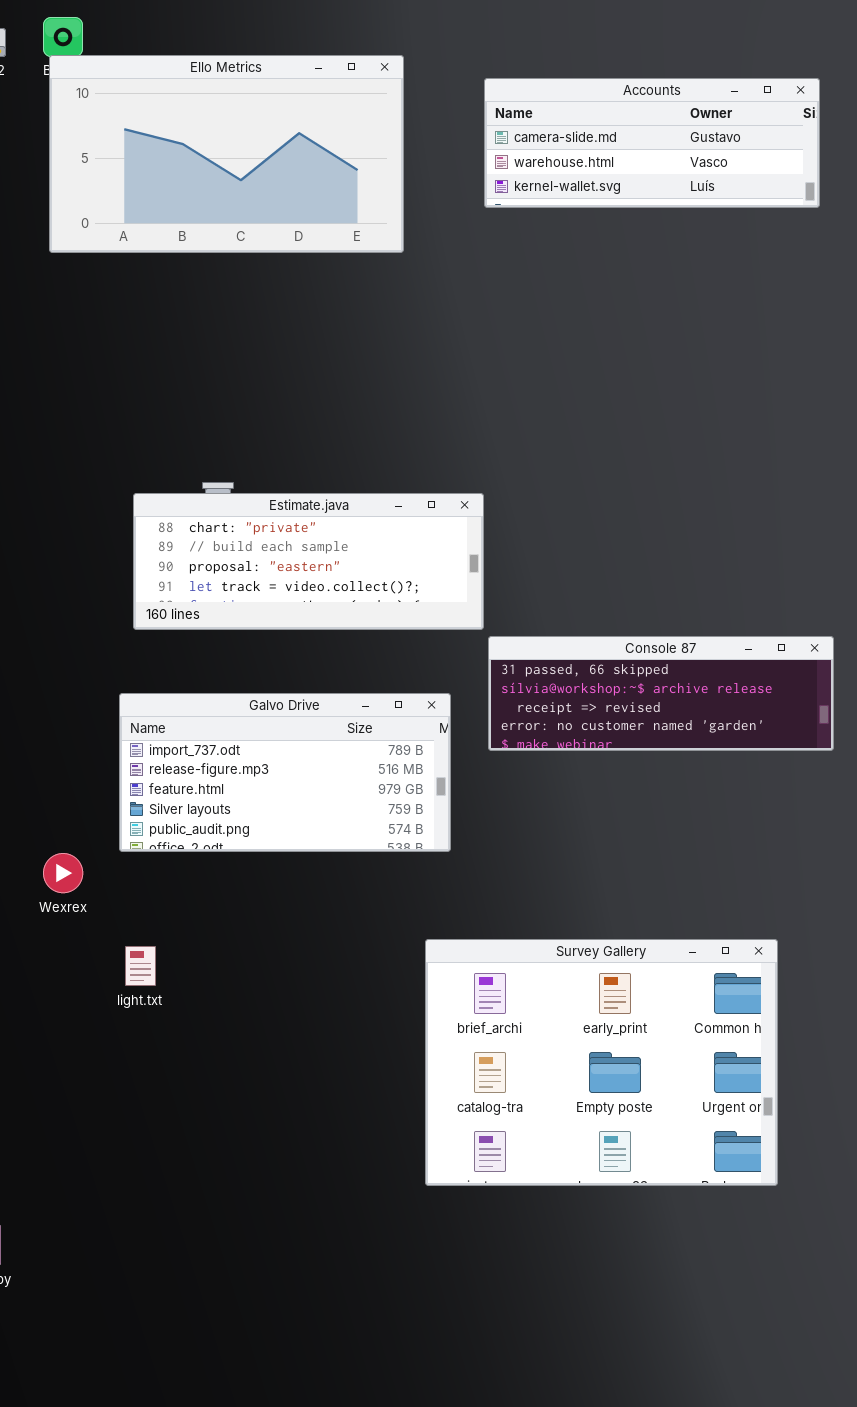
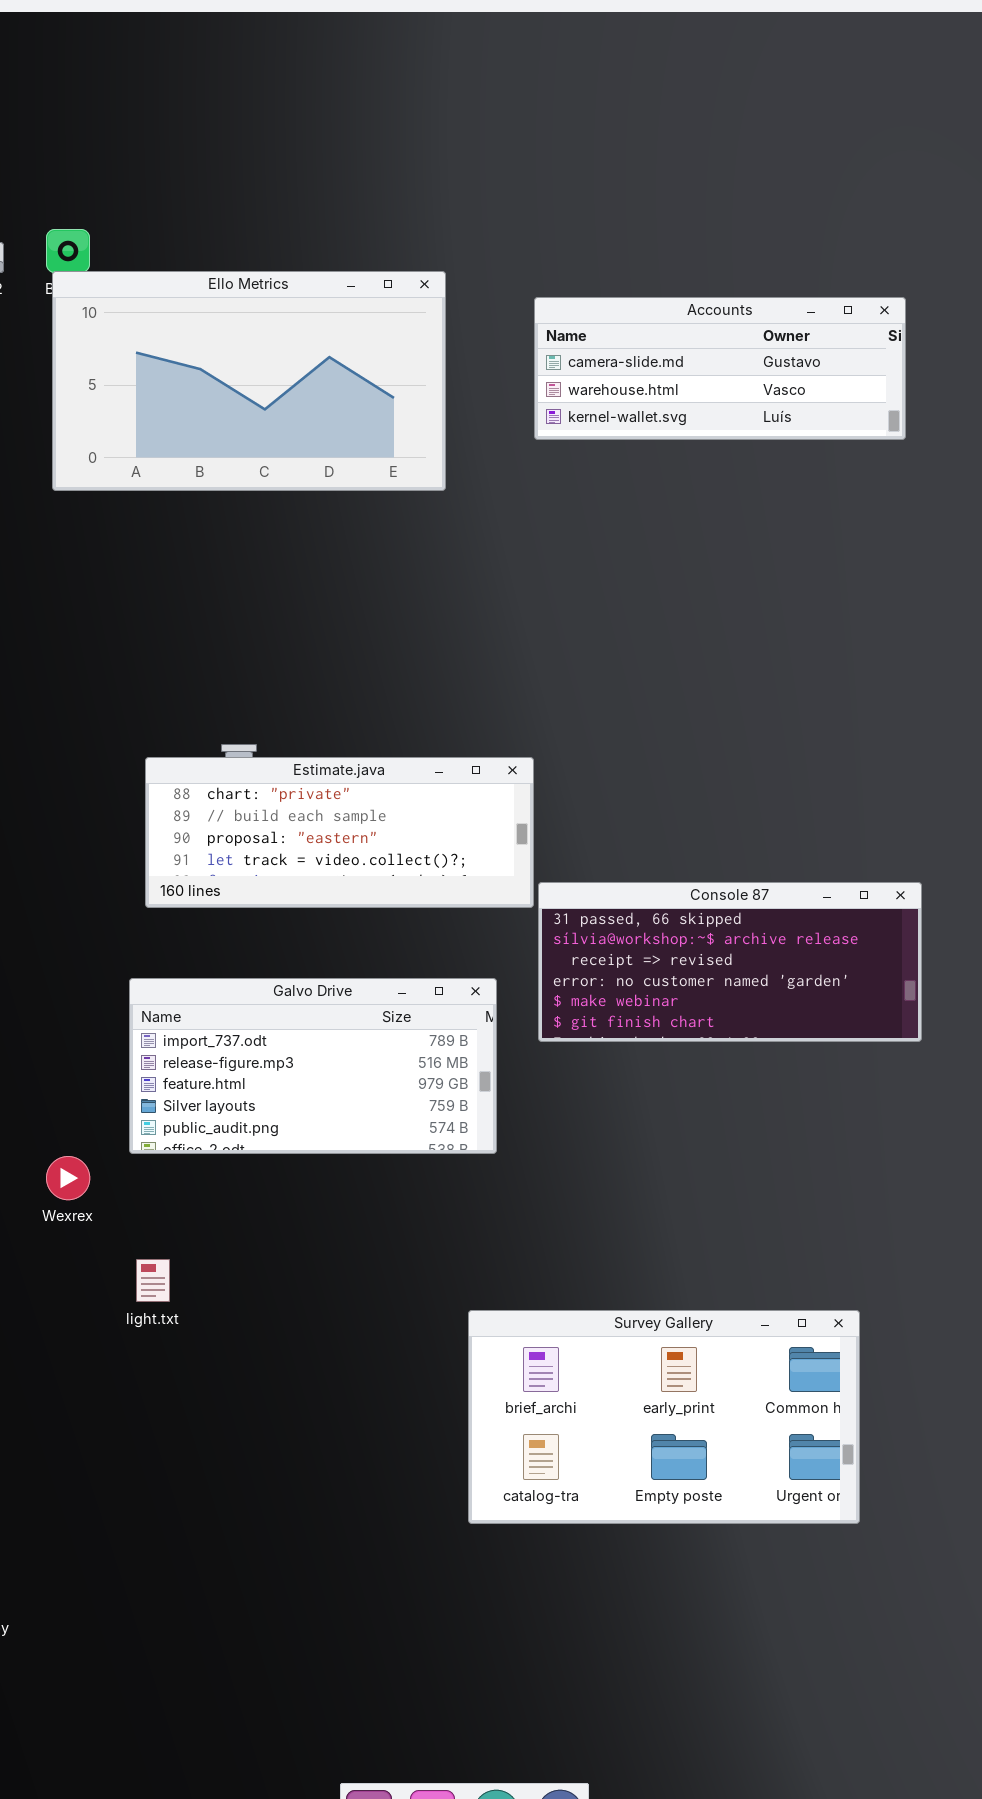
Console 87: [488,636,834,751] -> [538,882,922,1042], resized
Survey Gallery: [425,939,778,1186] -> [468,1310,860,1524], resized

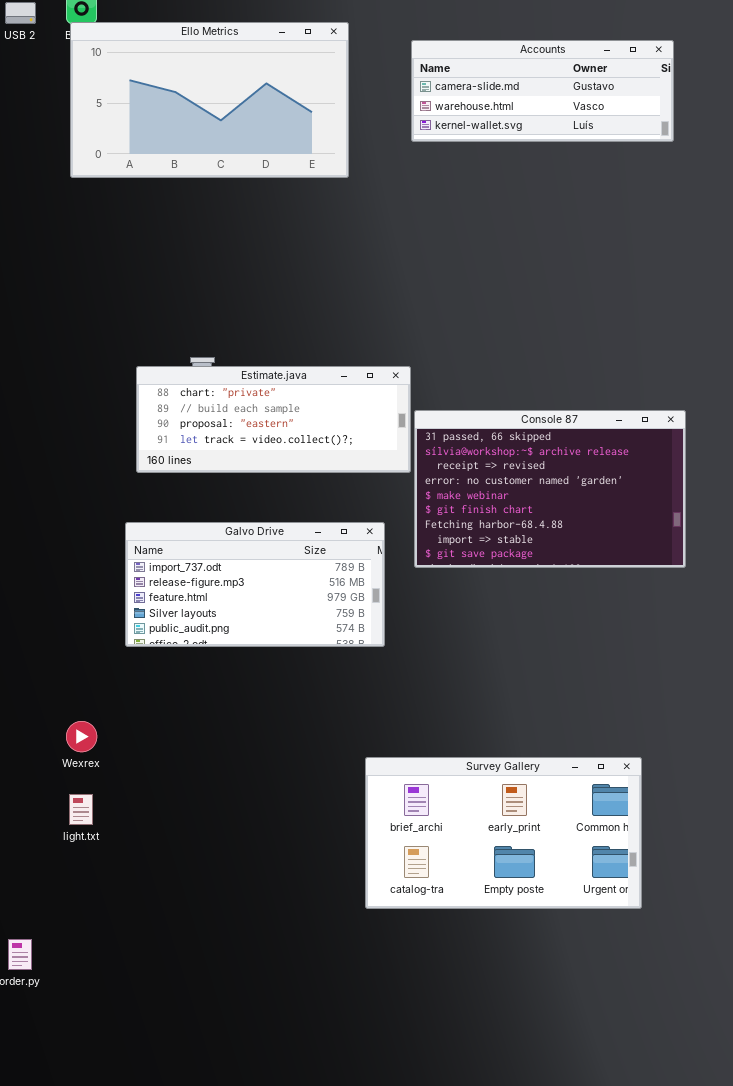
Console 87: [538,882,922,1042] -> [414,410,686,568], resized
Wexrex: [46,1156,90,1200] -> [66,721,97,752], moved
light.txt: [136,1259,170,1302] -> [69,794,93,825], moved

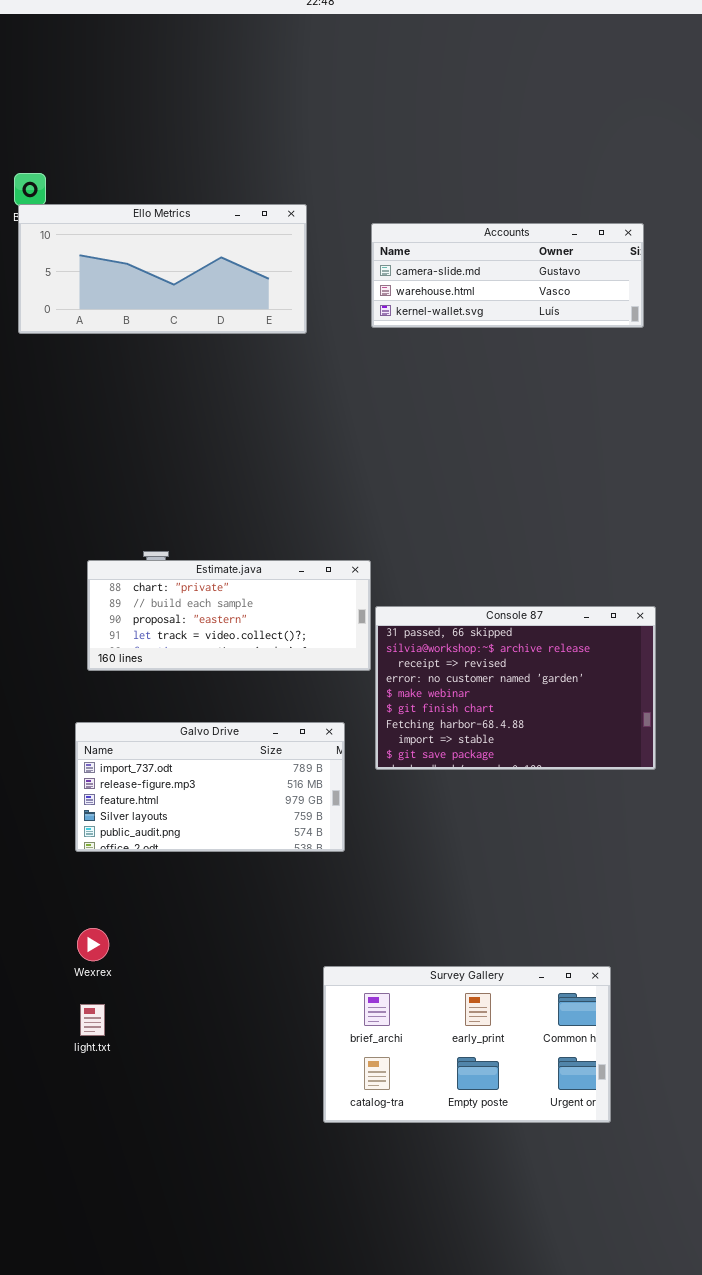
Ello Metrics: [70,22,349,178] -> [18,204,307,334], resized
Wexrex: [66,721,97,752] -> [77,928,109,961], moved
light.txt: [69,794,93,825] -> [80,1004,105,1036], moved

